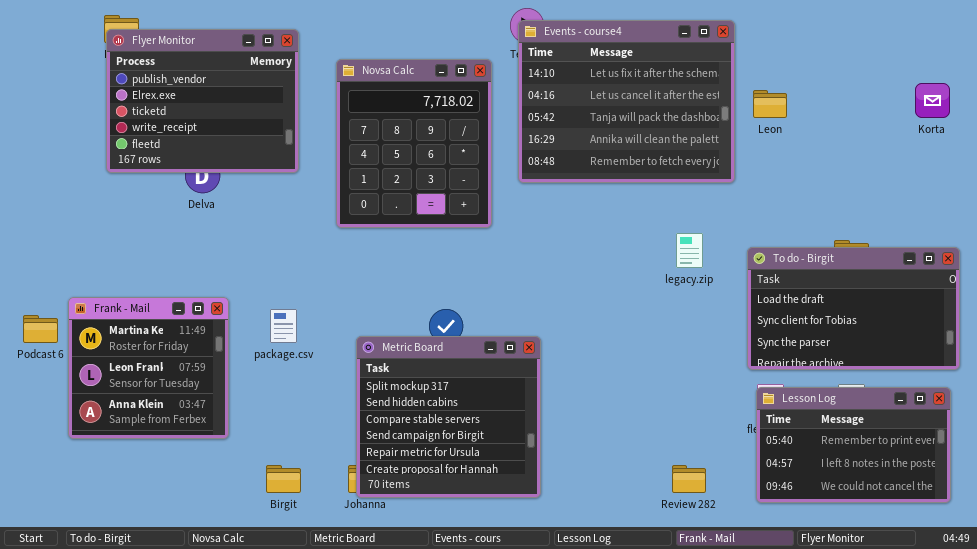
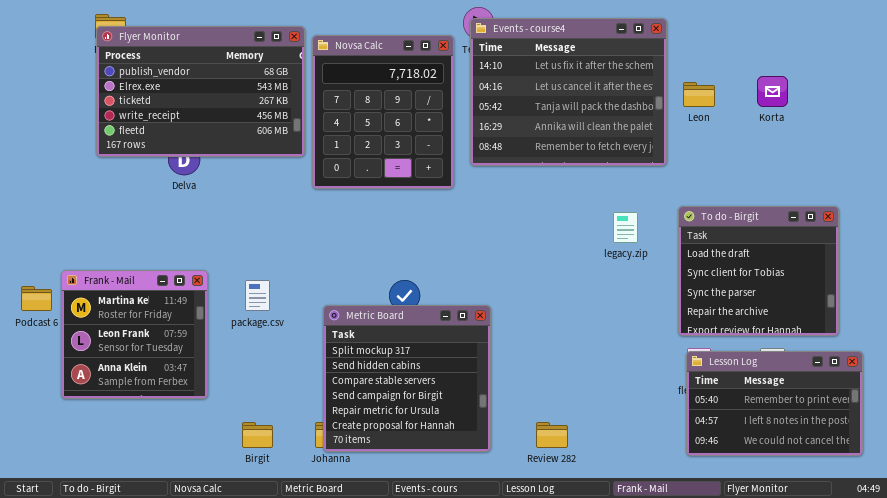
Flyer Monitor: [106,29,299,173] -> [96,26,305,157], resized
Novsa Calc: [336,59,492,228] -> [312,35,454,189], moved
Korta: [915,83,950,118] -> [757,76,788,107], moved
To do - Birgit: [747,247,960,370] -> [678,206,839,336], resized
Review 282: [672,465,706,493] -> [536,422,568,448], moved

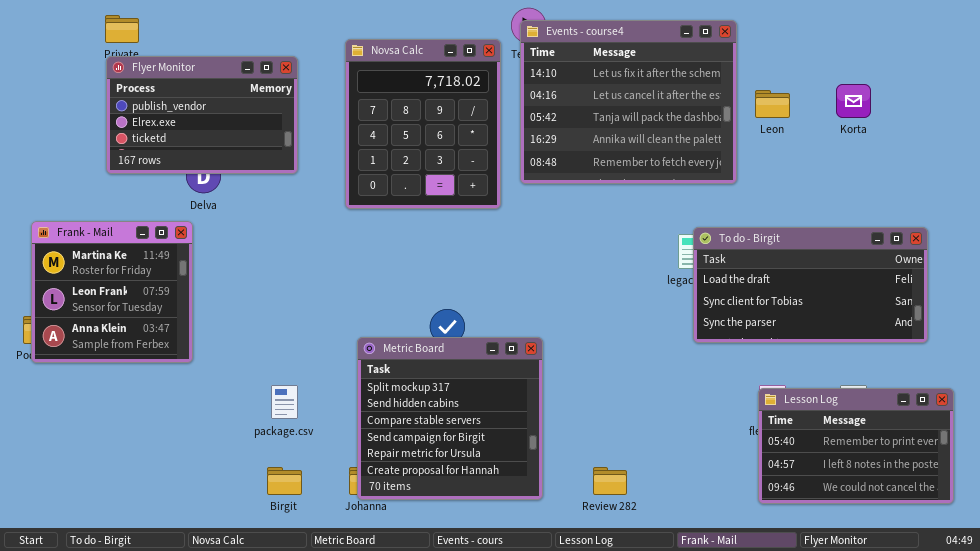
Flyer Monitor: [96,26,305,157] -> [106,56,298,174], resized
To do - Birgit: [678,206,839,336] -> [693,227,928,343], resized
Frank - Mail: [61,270,208,399] -> [31,221,193,363], moved
package.csv: [245,280,270,311] -> [271,385,298,419], moved

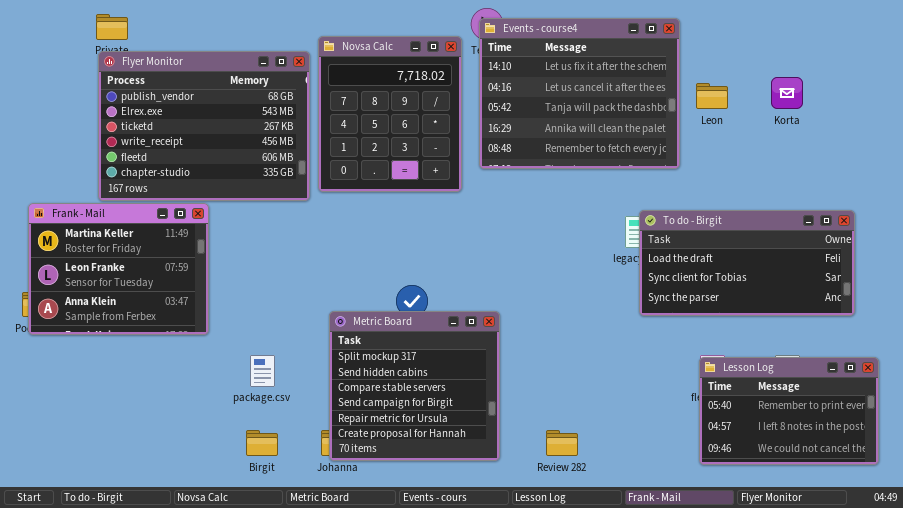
Flyer Monitor: [106,56,298,174] -> [98,51,310,201], resized
Frank - Mail: [31,221,193,363] -> [28,203,209,335], resized

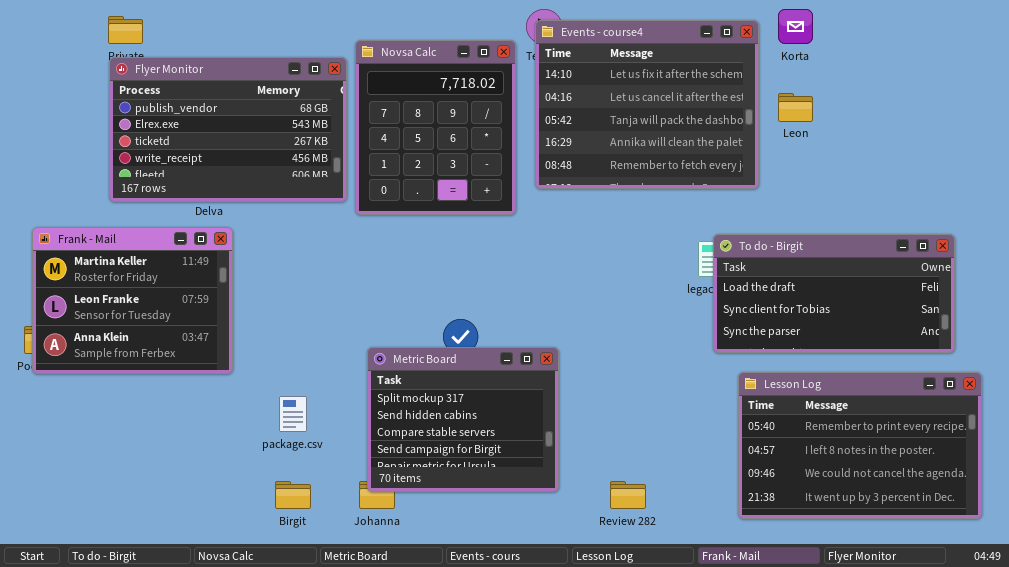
Flyer Monitor: [98,51,310,201] -> [109,57,347,202], resized
Korta: [771,77,803,109] -> [778,9,813,44], moved
Metric Board: [329,311,500,461] -> [367,347,559,492], resized
Lesson Log: [699,357,879,465] -> [738,372,982,519], resized

